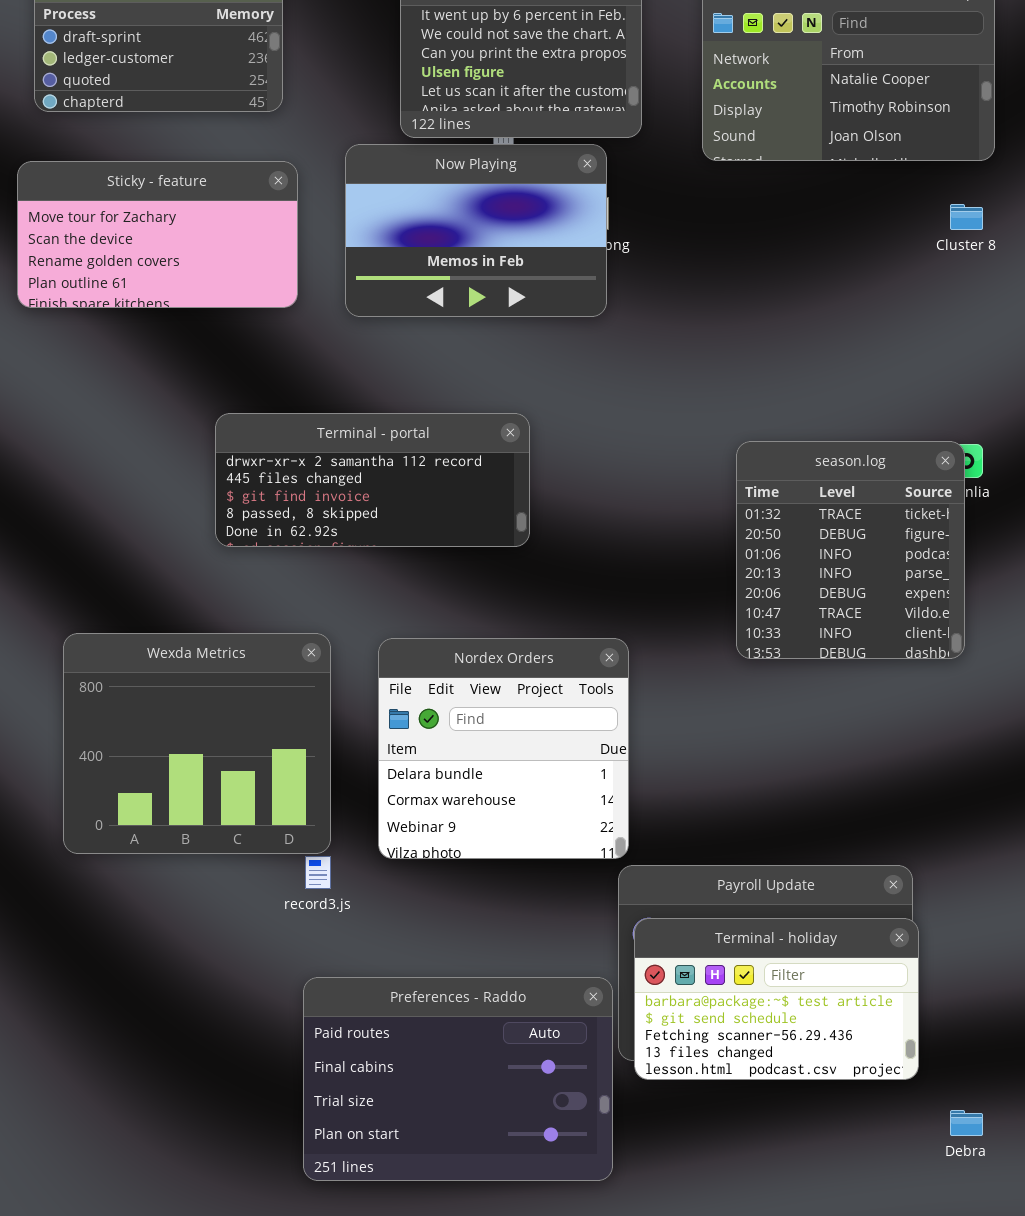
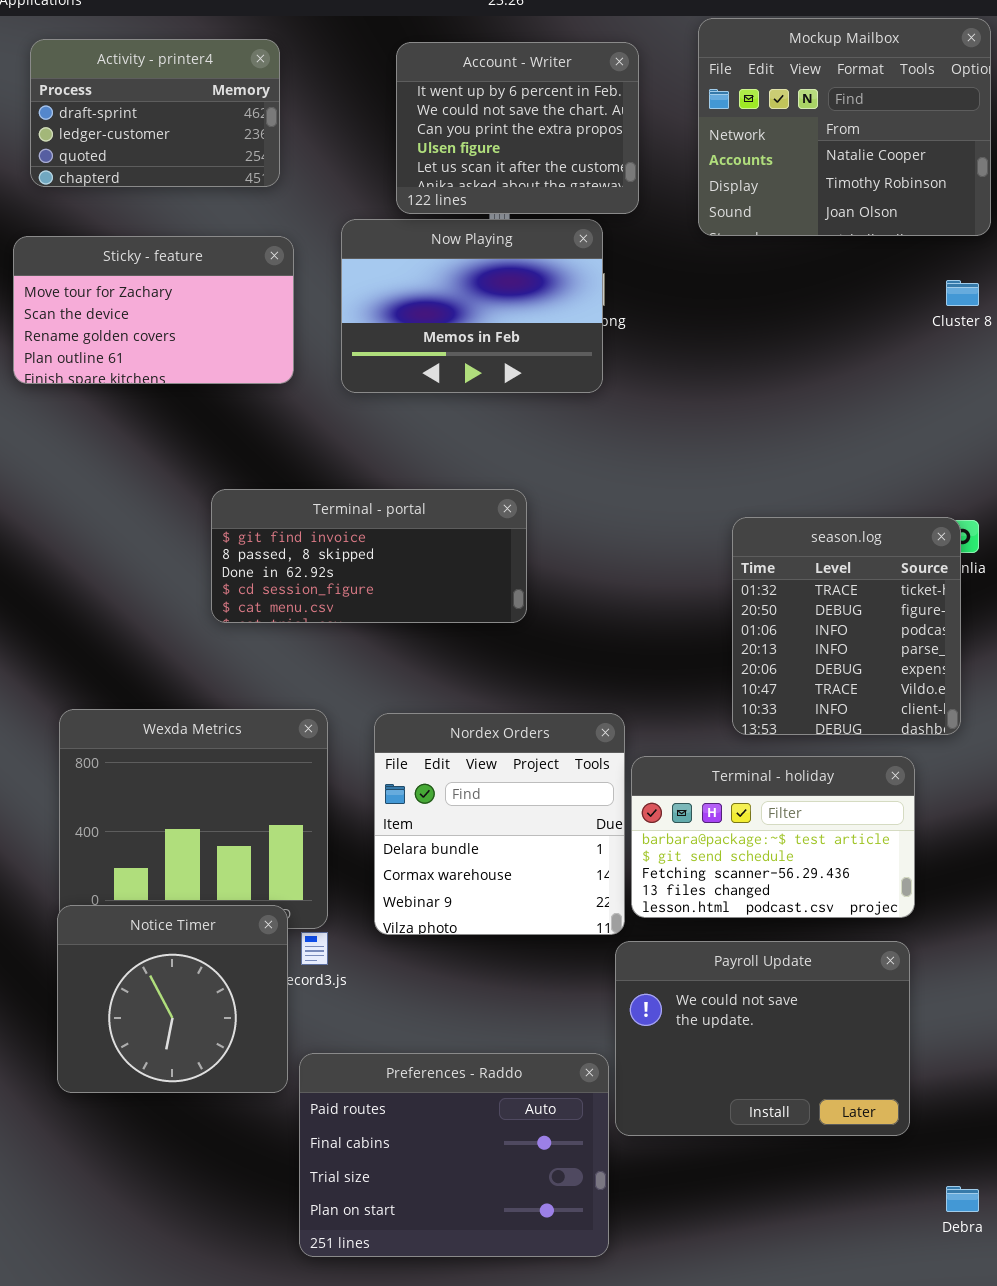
Terminal - portal: [215,413,530,547] -> [211,489,527,623], scrolled down 2 rows
Notice Timer: none -> [57,905,288,1093], opened
Terminal - holiday: [634,918,919,1080] -> [631,756,915,918], moved

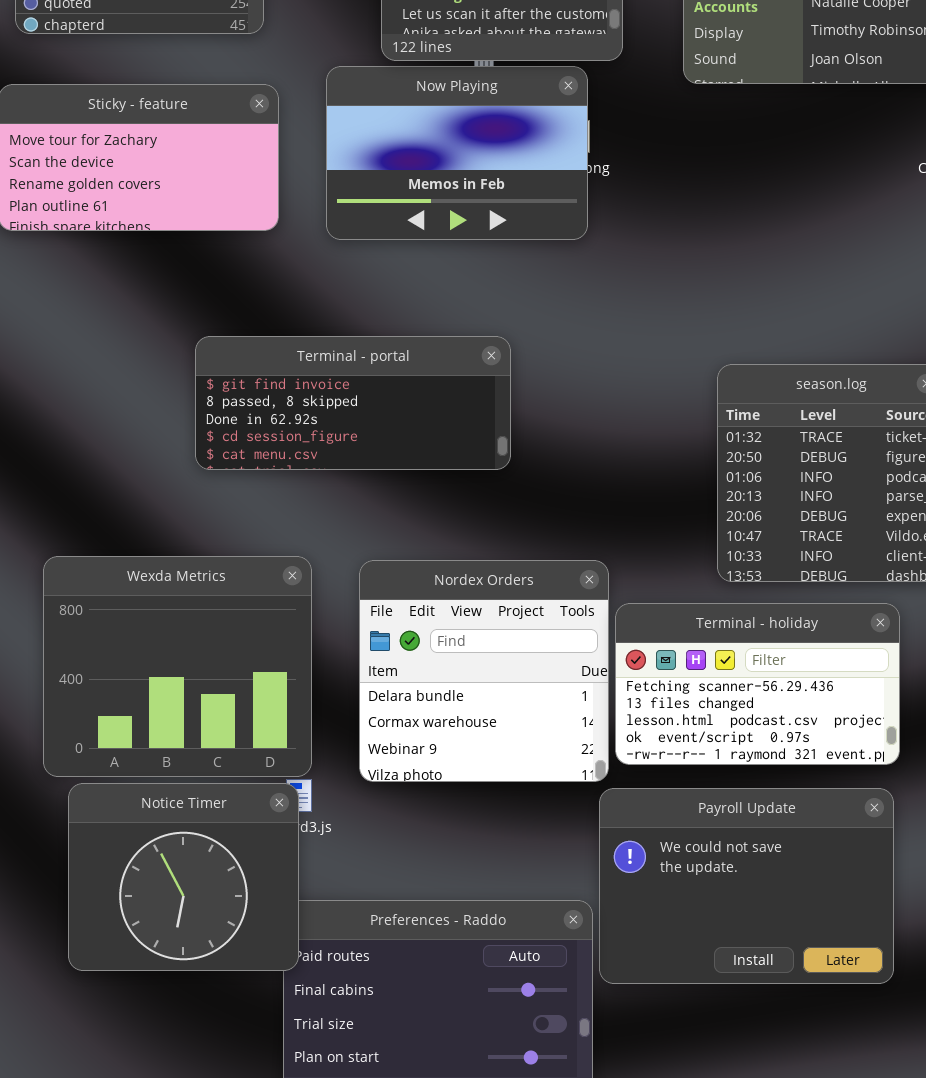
Terminal - holiday: [631,756,915,918] -> [615,603,900,765], scrolled down 2 rows
Notice Timer: [57,905,288,1093] -> [68,783,299,971], moved

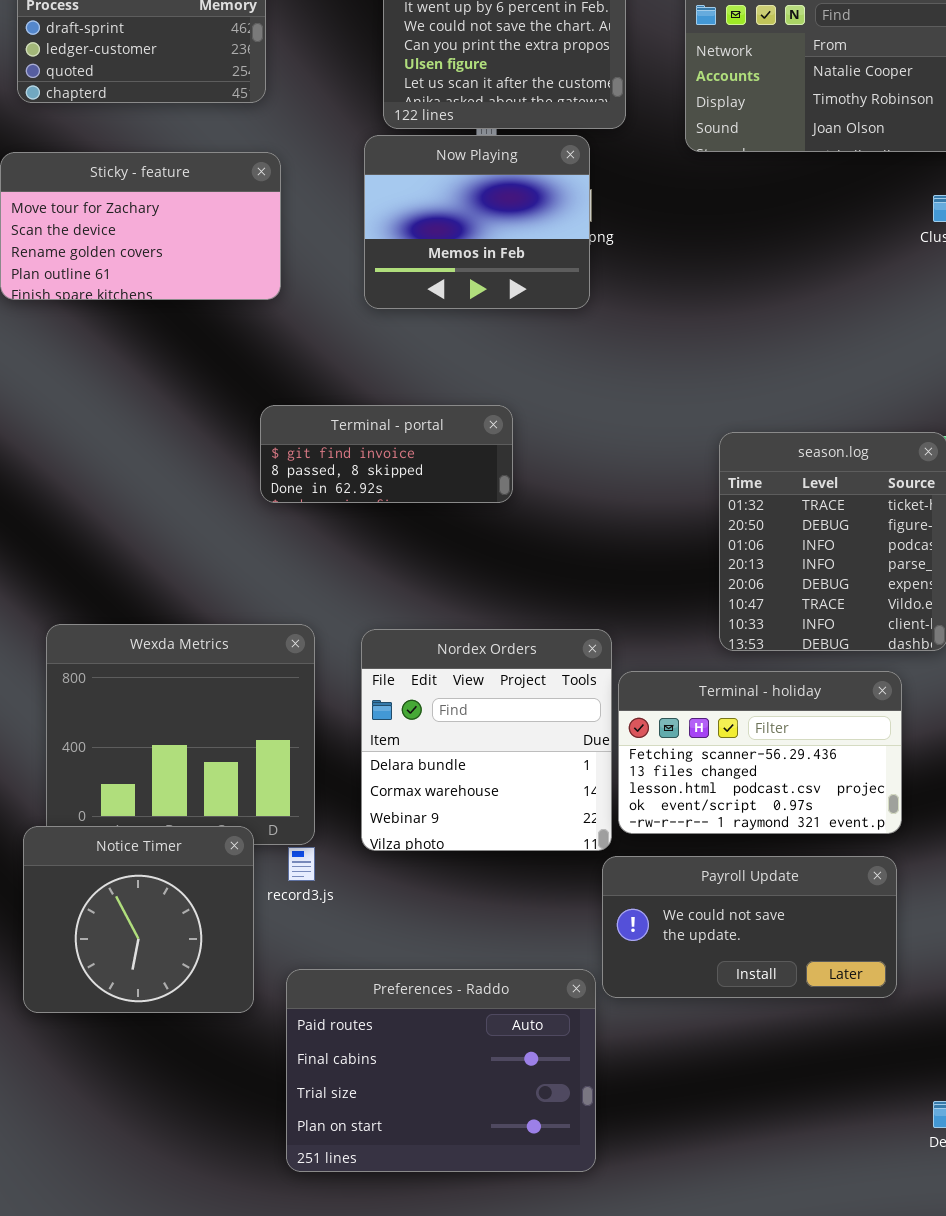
Now Playing: [326,66,588,240] -> [364,135,590,309], resized
Terminal - portal: [195,336,511,470] -> [260,405,513,503], resized
Notice Timer: [68,783,299,971] -> [23,826,254,1013], moved
Payroll Update: [599,788,894,984] -> [602,856,897,998], resized

